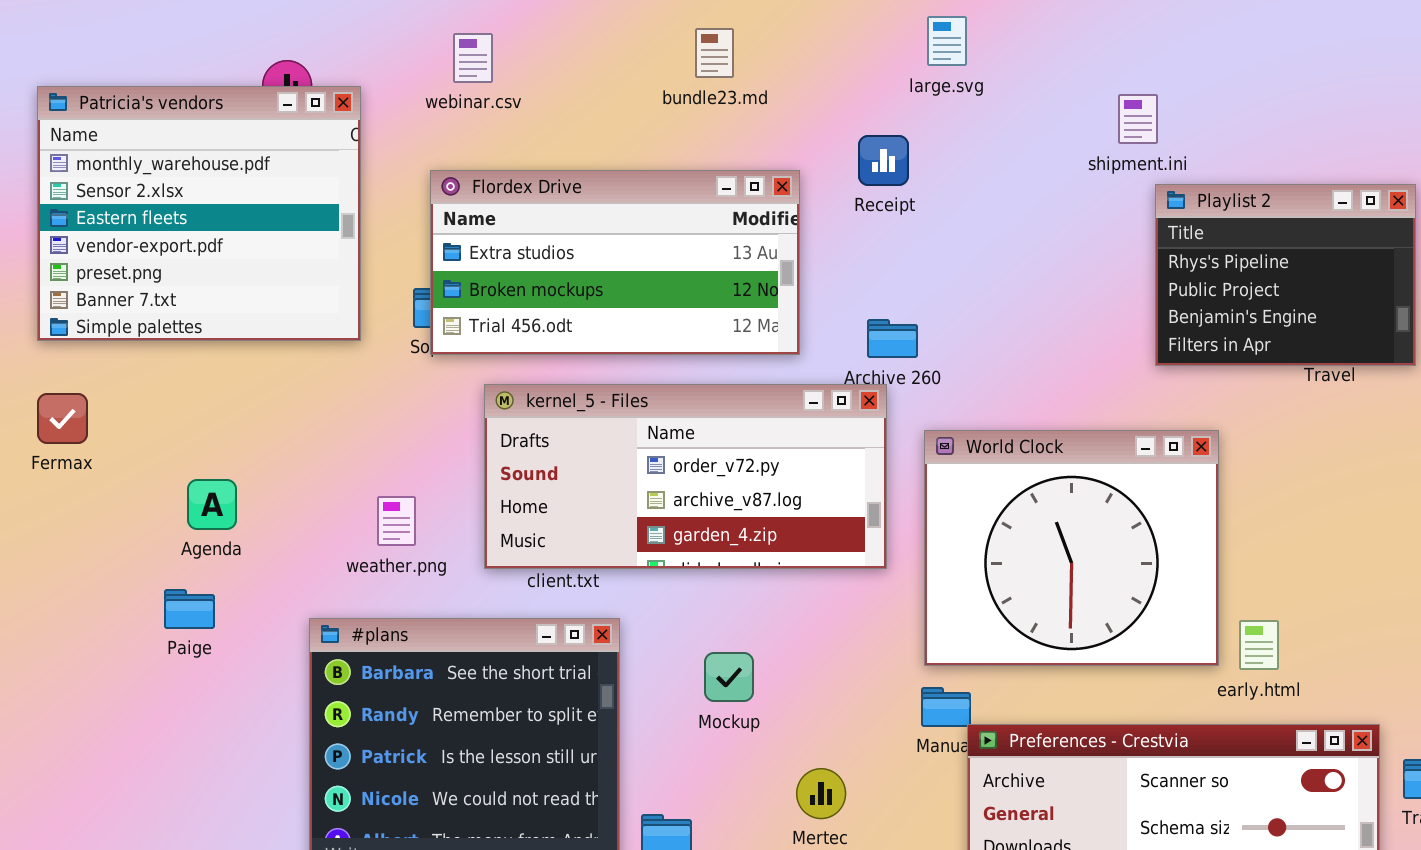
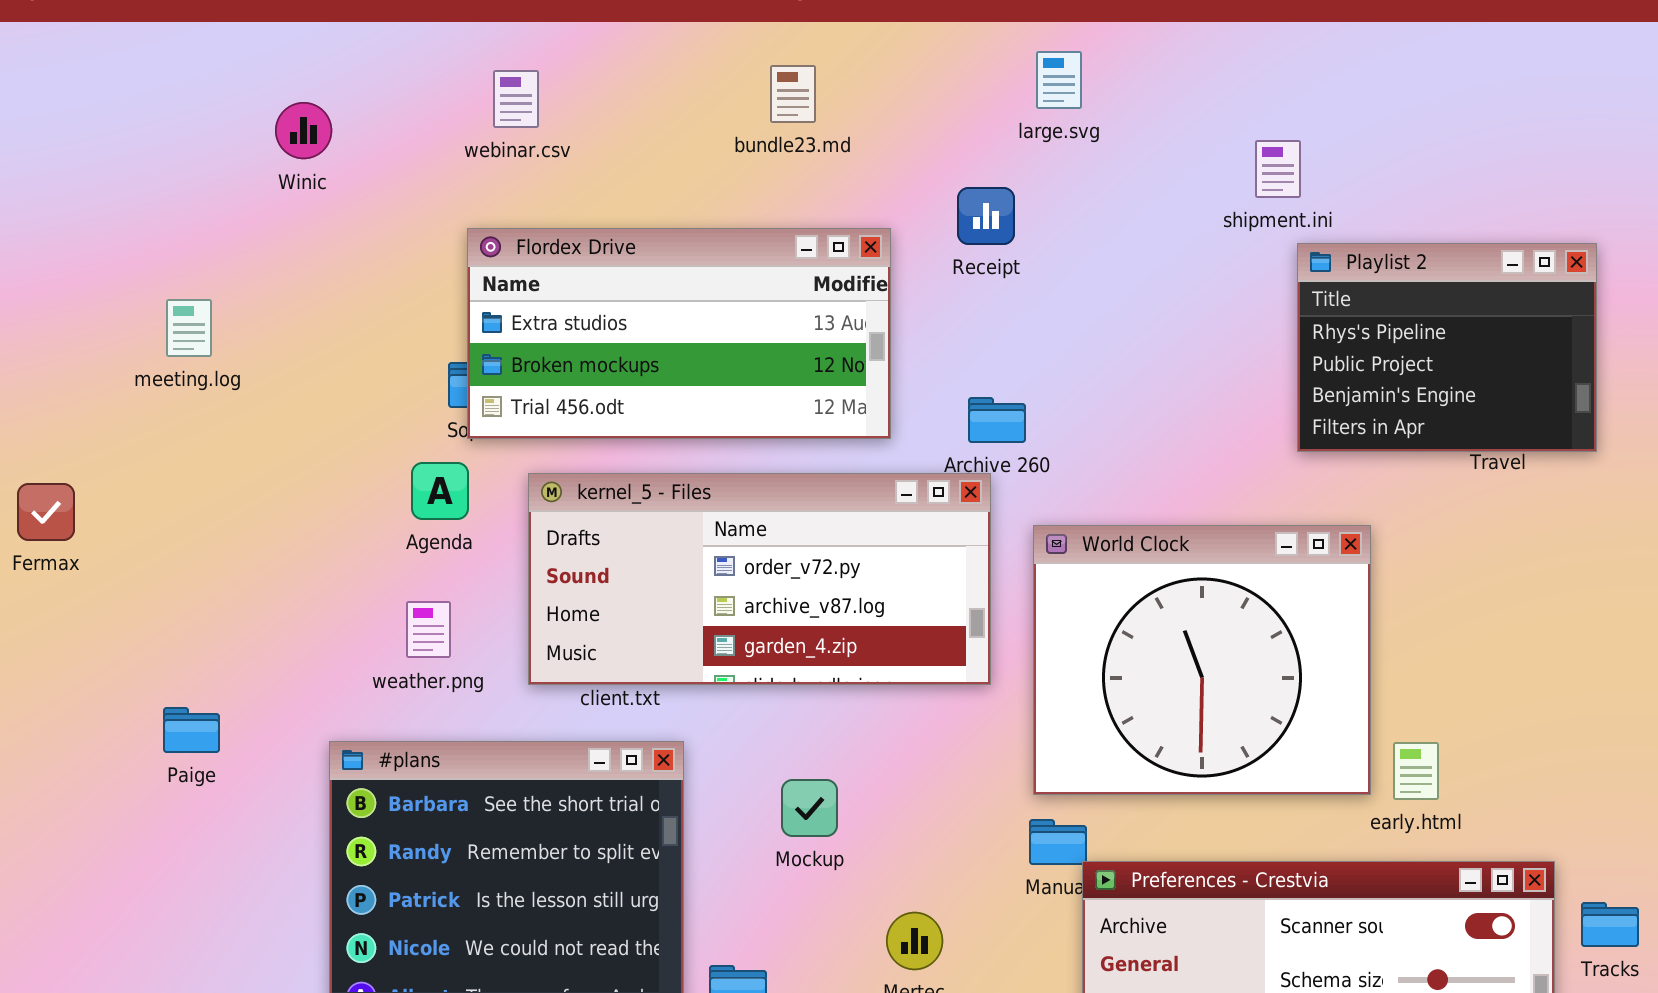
Patricia's vendors: [37,86,361,341] -> none, closed
Agenda: [187,479,237,530] -> [411,462,469,520], moved

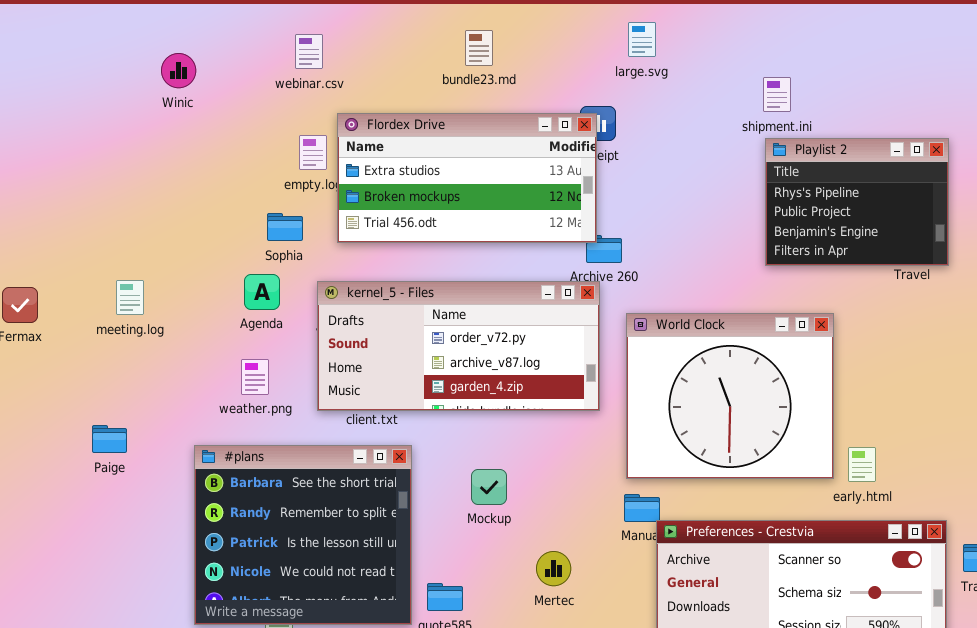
Flordex Drive: [467,228,891,439] -> [337,113,597,243], moved
Playlist 2: [1297,243,1597,452] -> [765,138,949,266], moved
meeting.log: [166,299,212,357] -> [116,280,144,315], moved

